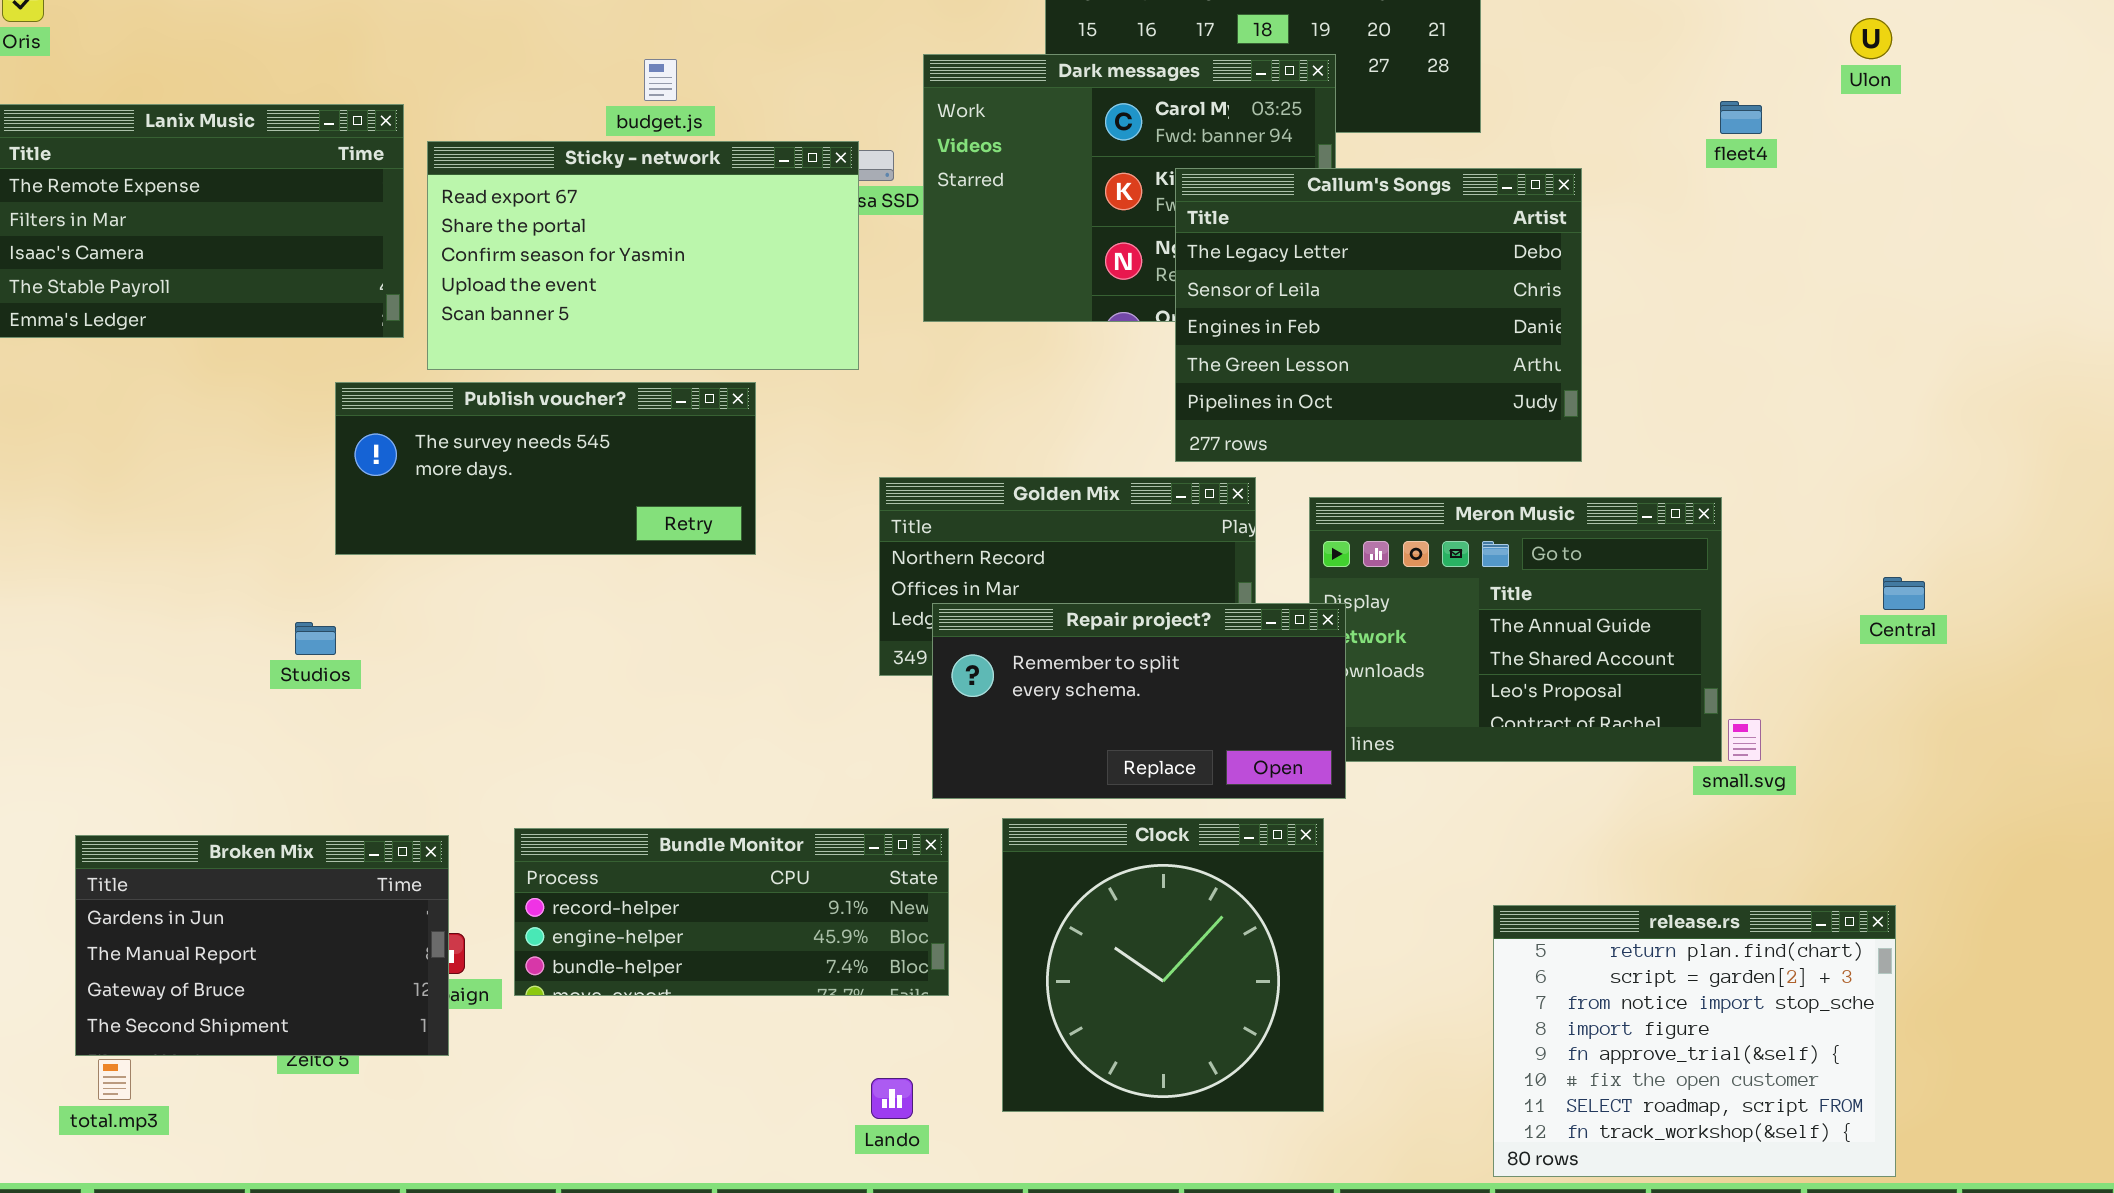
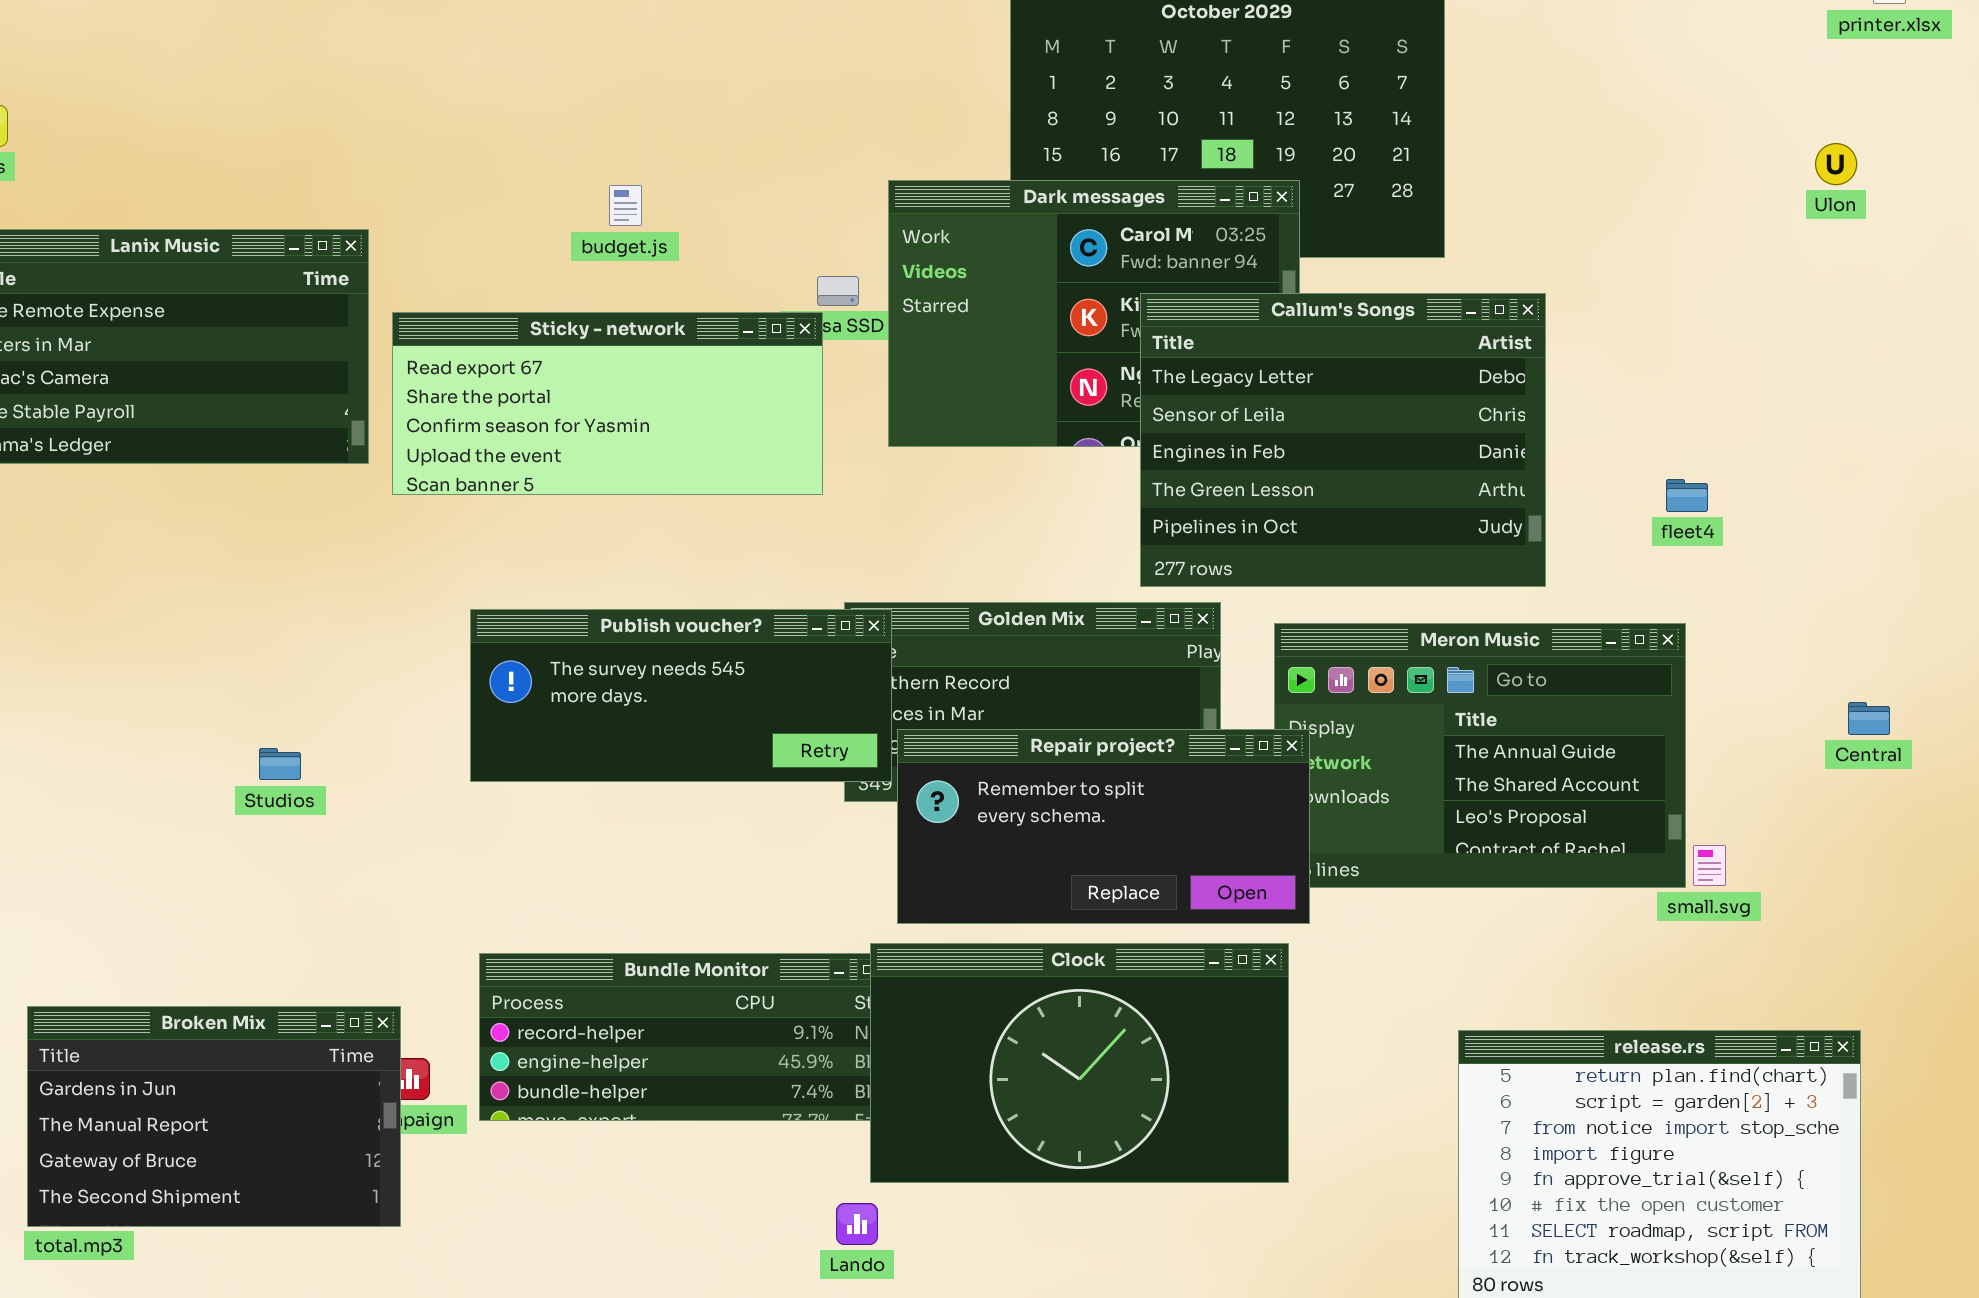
fleet4: [1720,101,1762,134] -> [1666,479,1708,512], moved
Sticky - network: [427,141,859,370] -> [392,312,823,495], resized
Publish voucher?: [335,382,756,555] -> [470,609,892,782], moved
Clock: [1002,818,1324,1112] -> [870,943,1289,1183], resized
Broken Mix: [75,835,449,1056] -> [27,1006,401,1227], moved

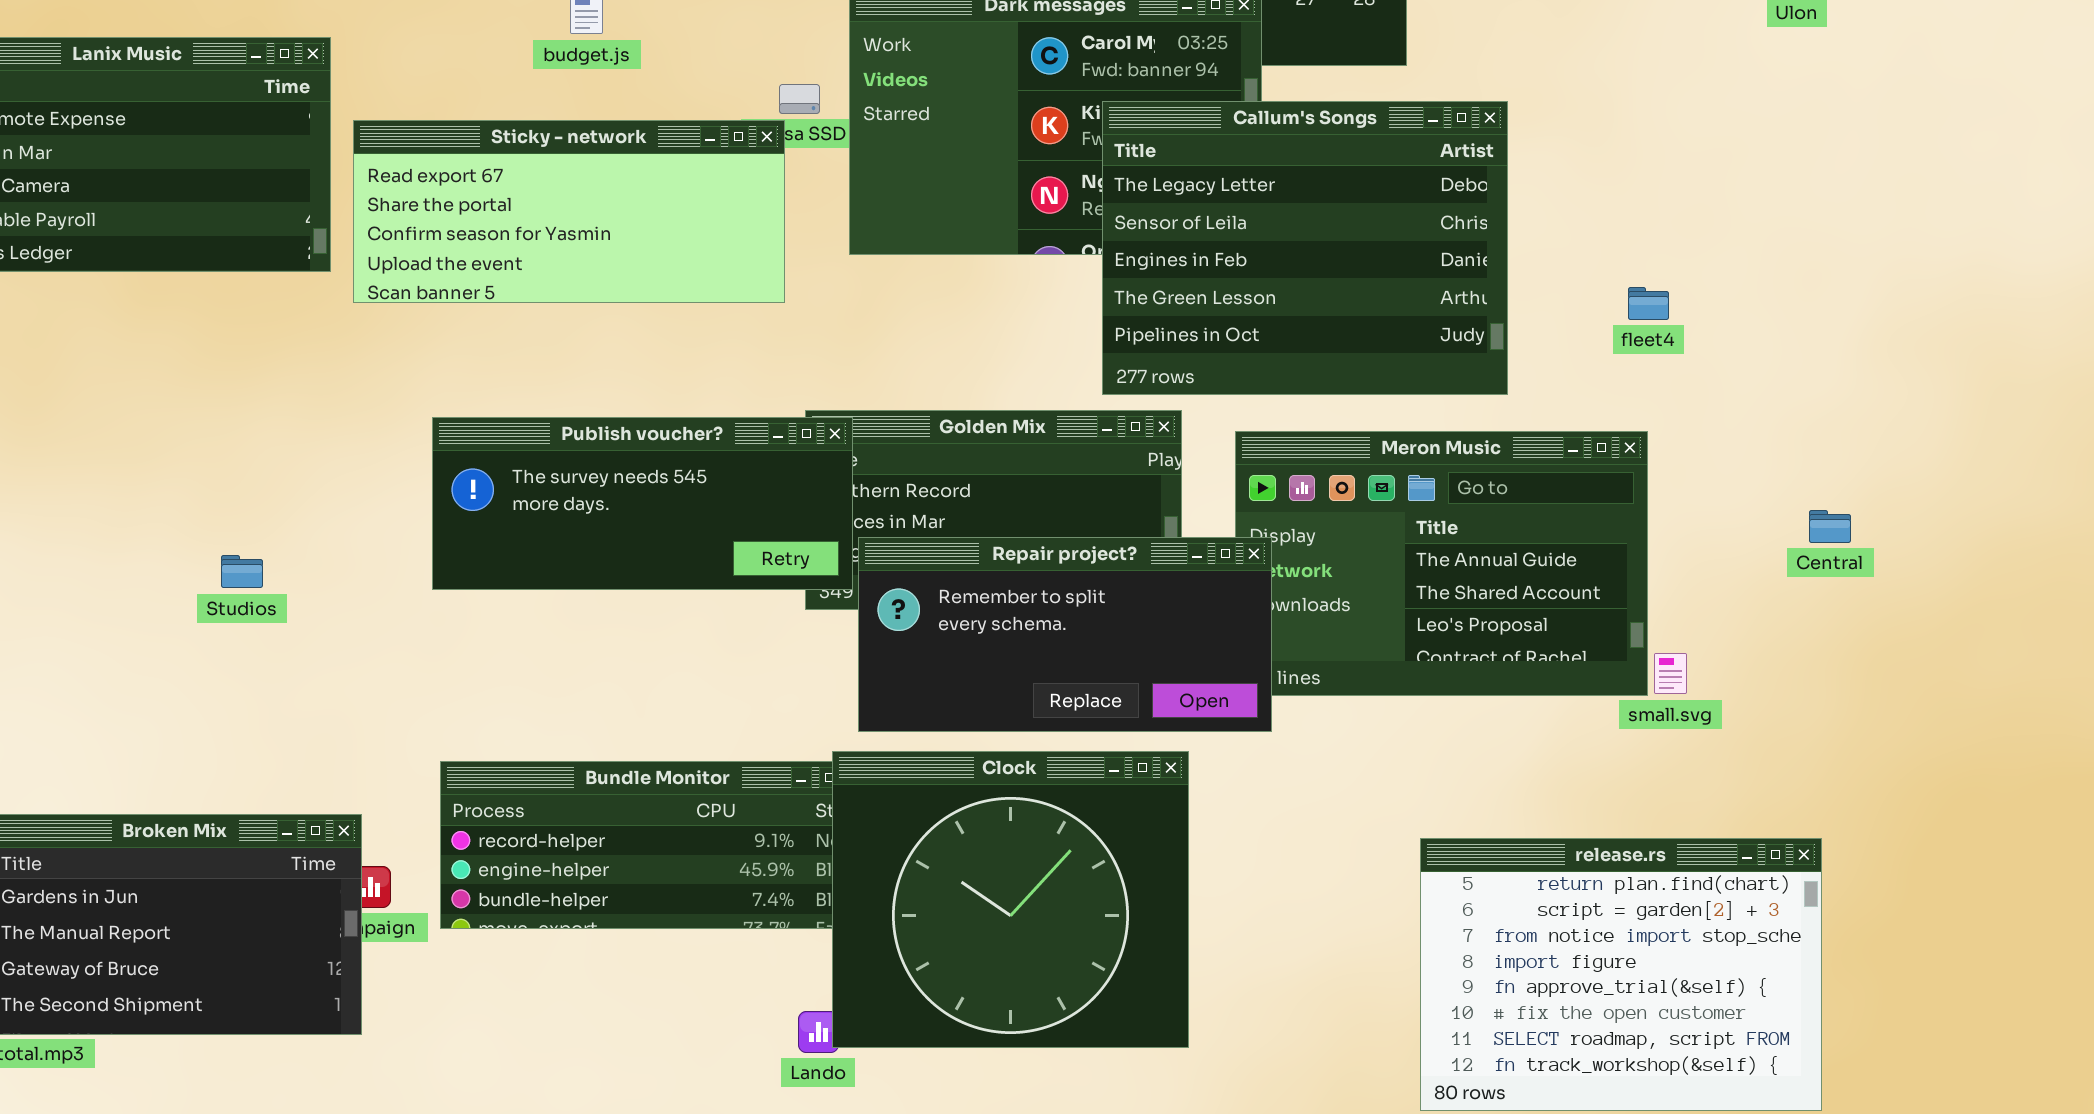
Clock: [870,943,1289,1183] -> [832,751,1189,1048], resized

